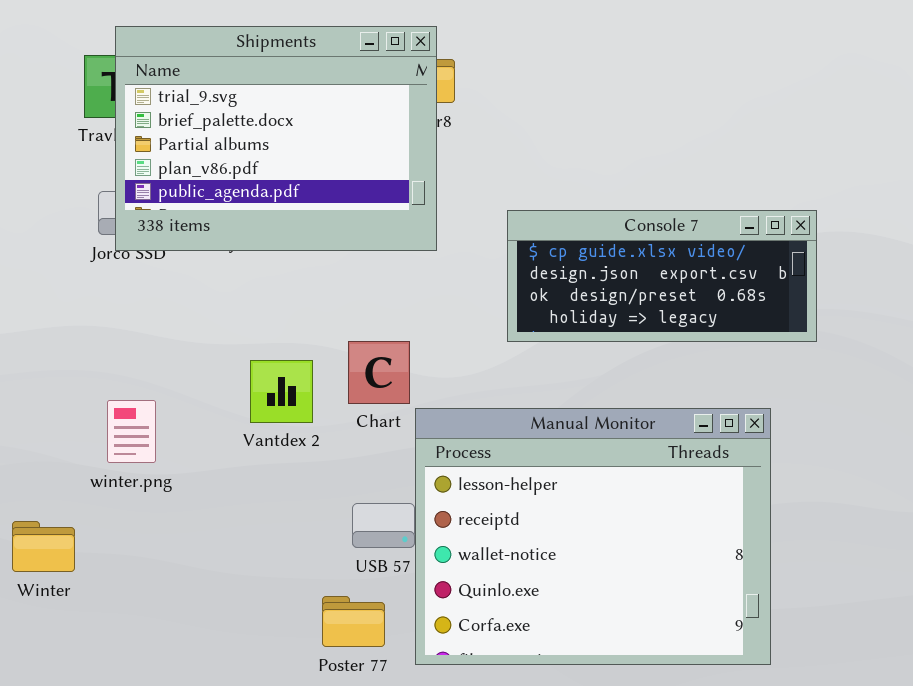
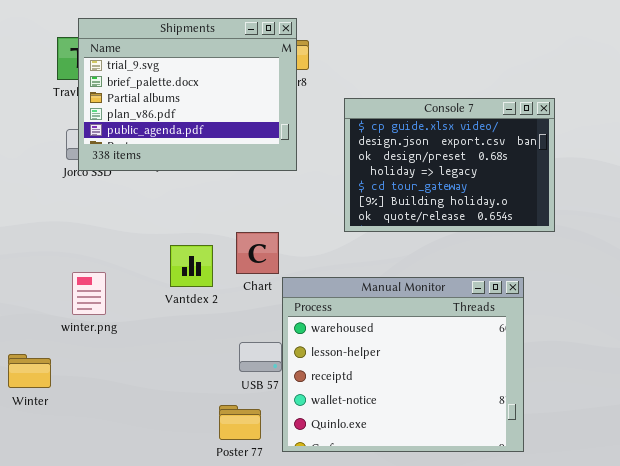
Console 7: [507,210,817,342] -> [344,98,555,232], resized
Manual Monitor: [415,408,771,665] -> [282,277,524,452], scrolled up 1 row

